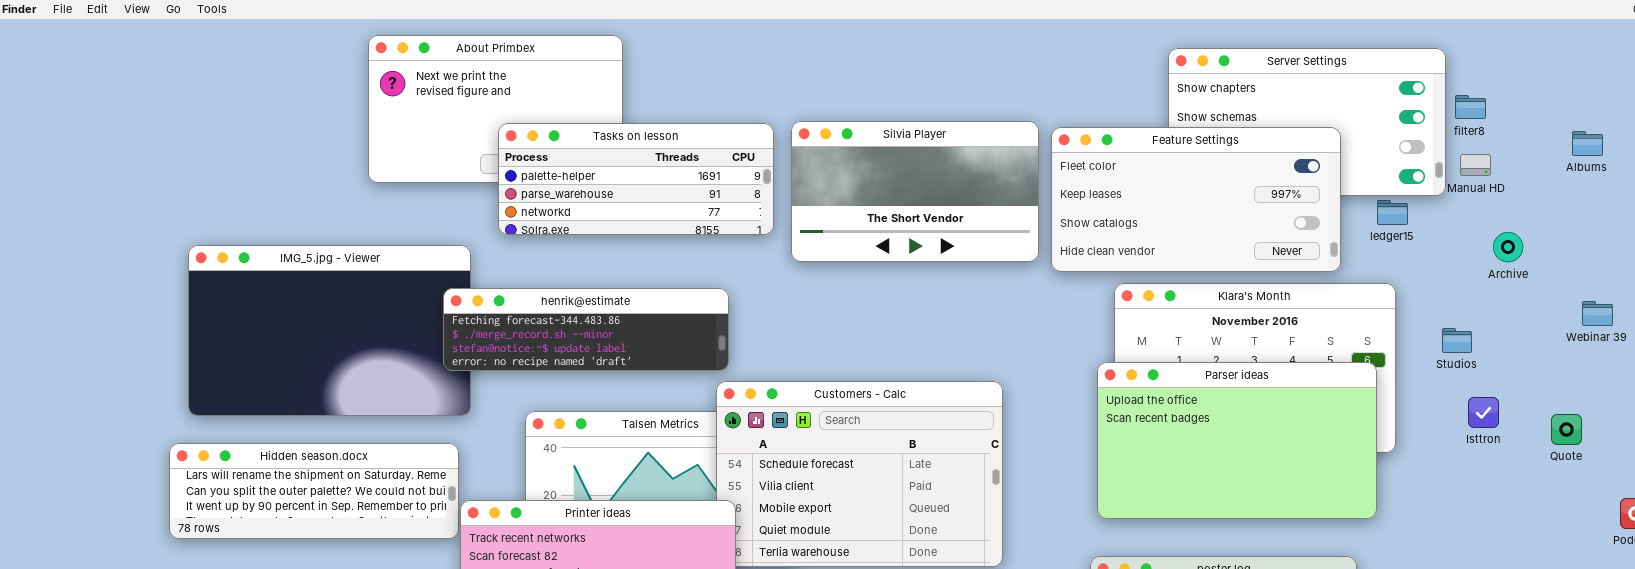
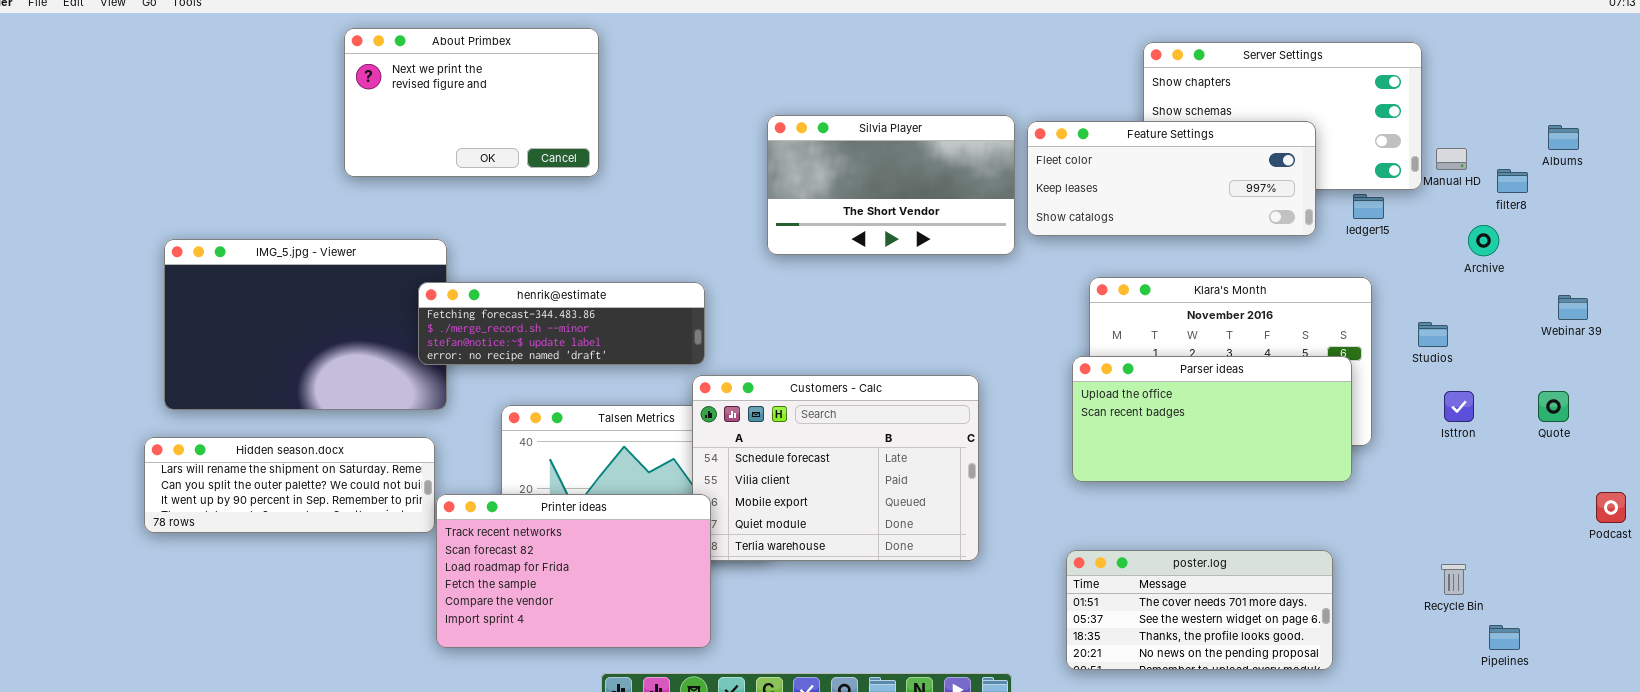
filter8: [1455,95,1486,119] -> [1497,169,1528,193], moved
Tasks on lesson: [498,123,774,235] -> none, closed
Feature Settings: [1051,127,1341,272] -> [1027,121,1316,236], resized
Parser ideas: [1097,362,1377,519] -> [1072,356,1352,482], resized
Quote: [1551,414,1582,445] -> [1538,391,1569,422], moved

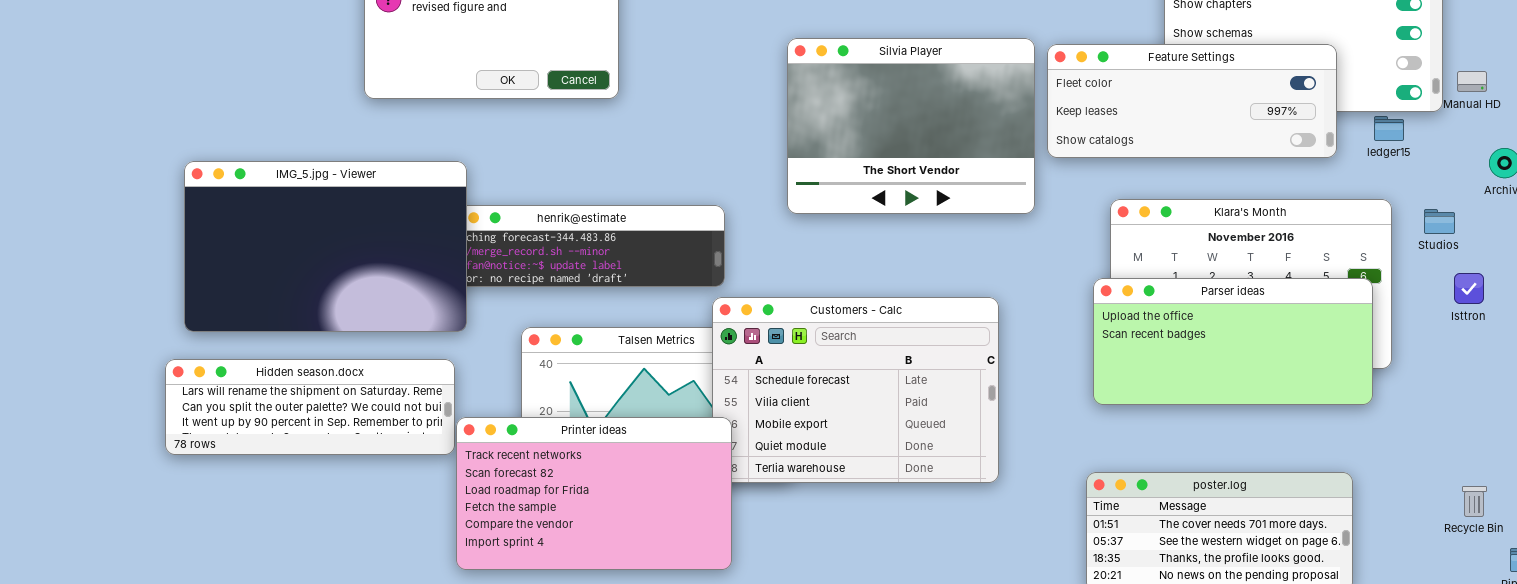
Silvia Player: [767,115,1015,255] -> [787,38,1035,214], resized
IMG_5.jpg - Viewer: [164,239,447,410] -> [184,161,467,332], raised
Studios: [1418,322,1448,347] -> [1424,209,1455,234], moved
Isttron: [1444,391,1474,422] -> [1454,273,1484,304], moved

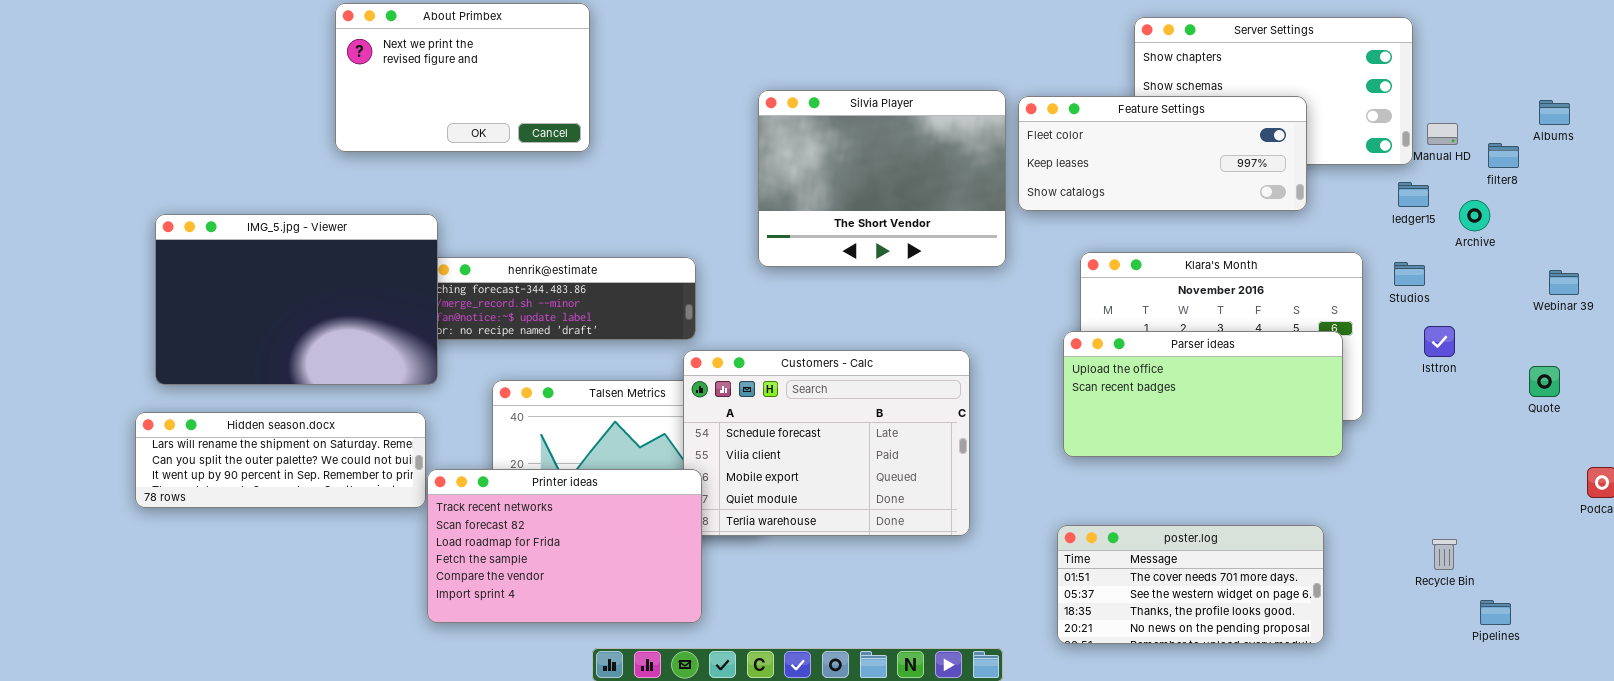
ledger15: [1374,116,1404,141] -> [1398,182,1429,207], moved

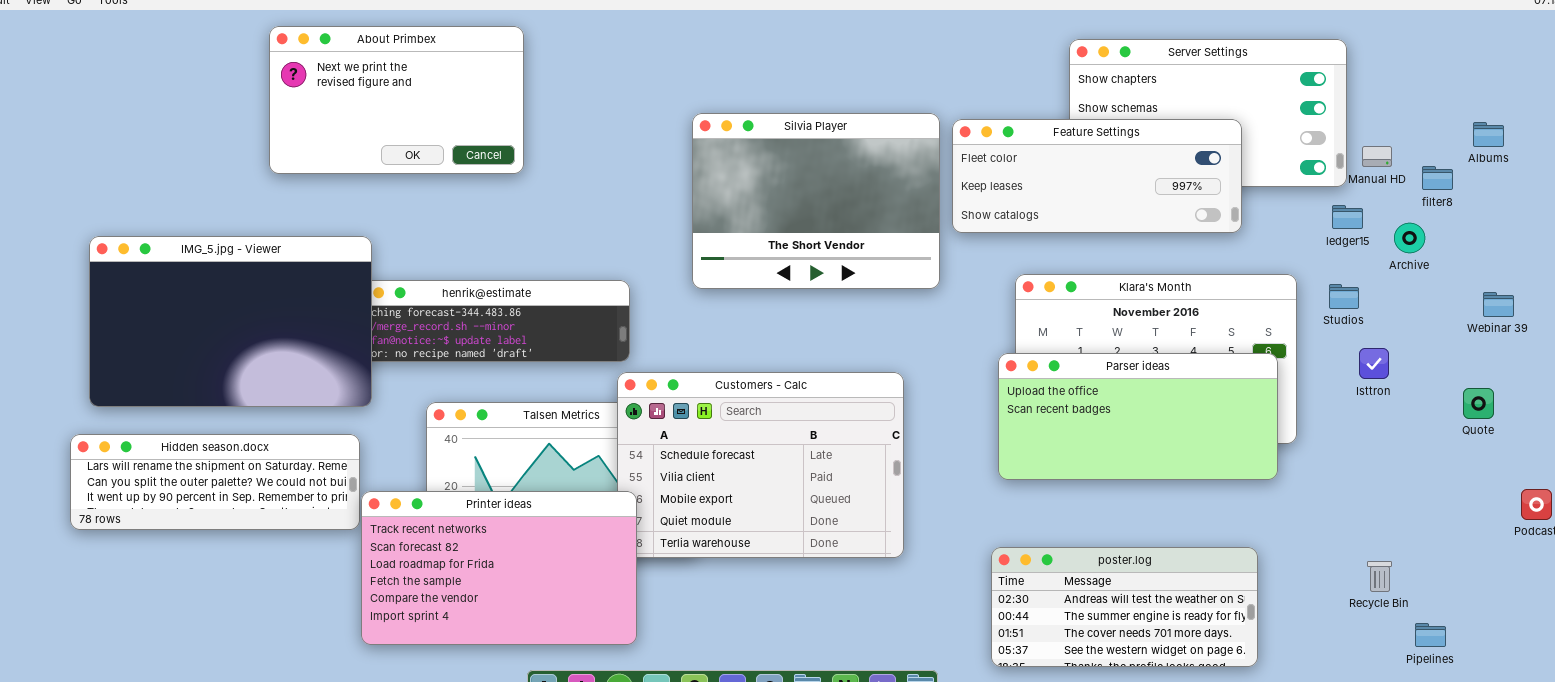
poster.log: [1057,525,1324,644] -> [991,547,1258,667], scrolled up 2 rows

